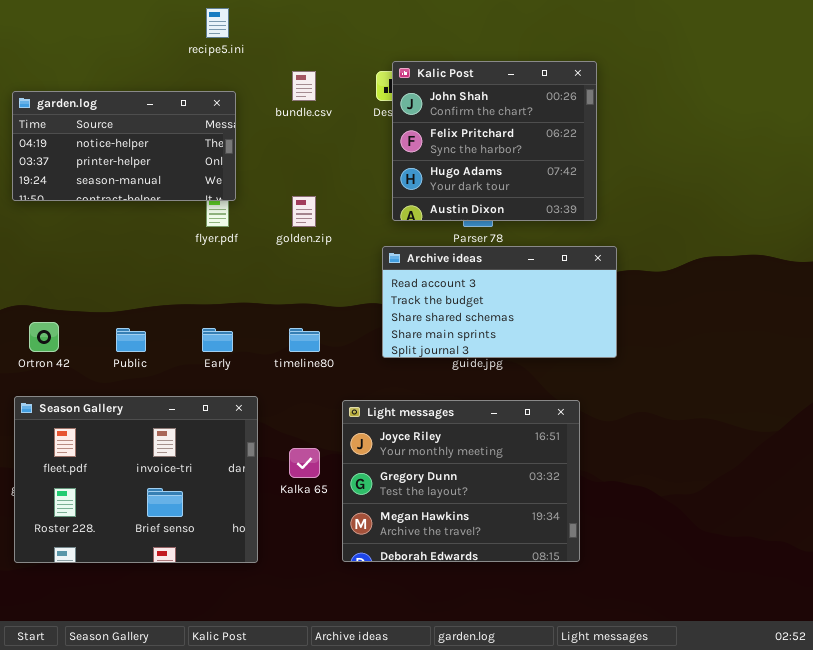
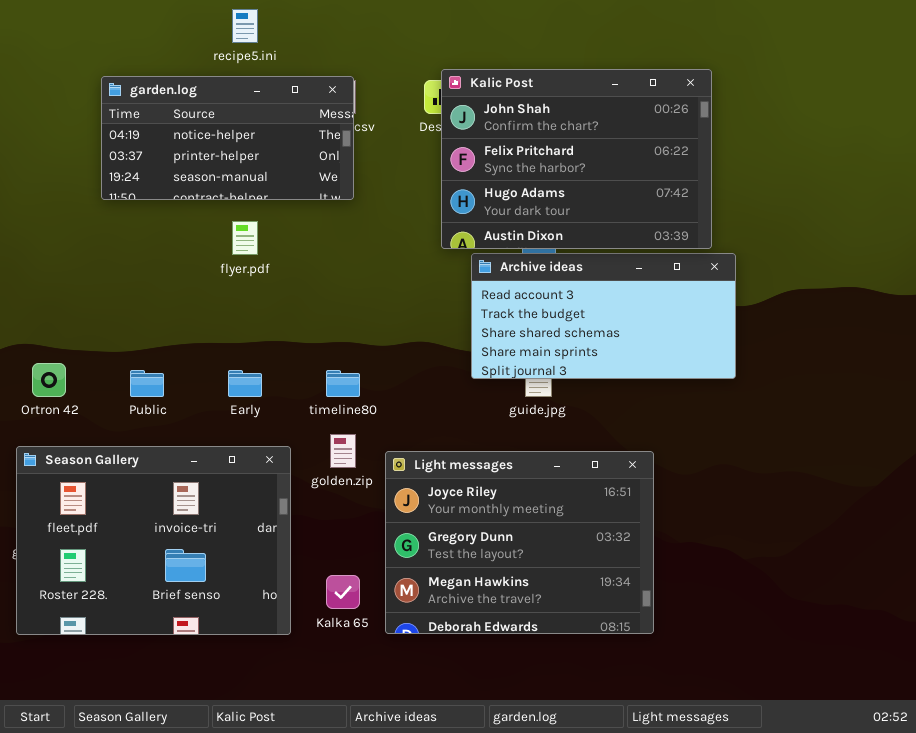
Kalic Post: [392,61,597,221] -> [441,69,712,249], resized
garden.log: [12,91,236,201] -> [101,76,354,200], moved
golden.zip: [292,196,316,227] -> [330,434,356,468], moved
Archive ideas: [382,246,617,358] -> [471,253,736,379], moved
Kalka 65: [289,448,320,478] -> [326,575,360,609], moved

